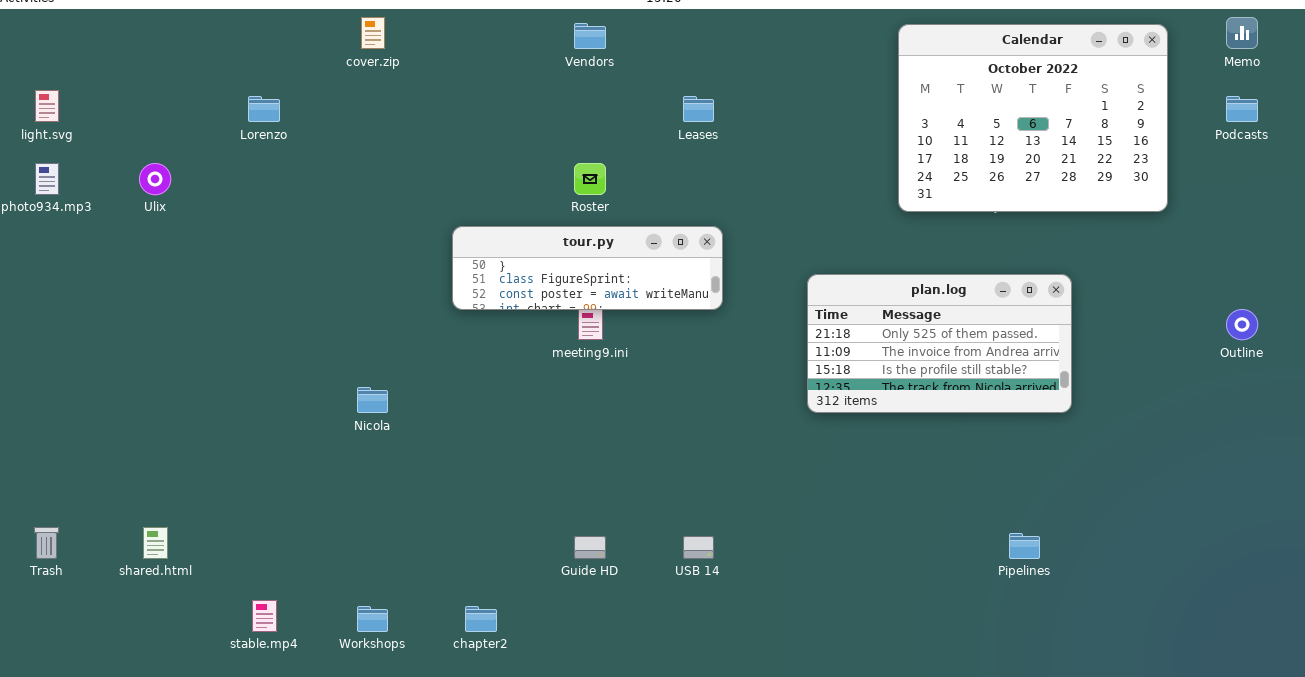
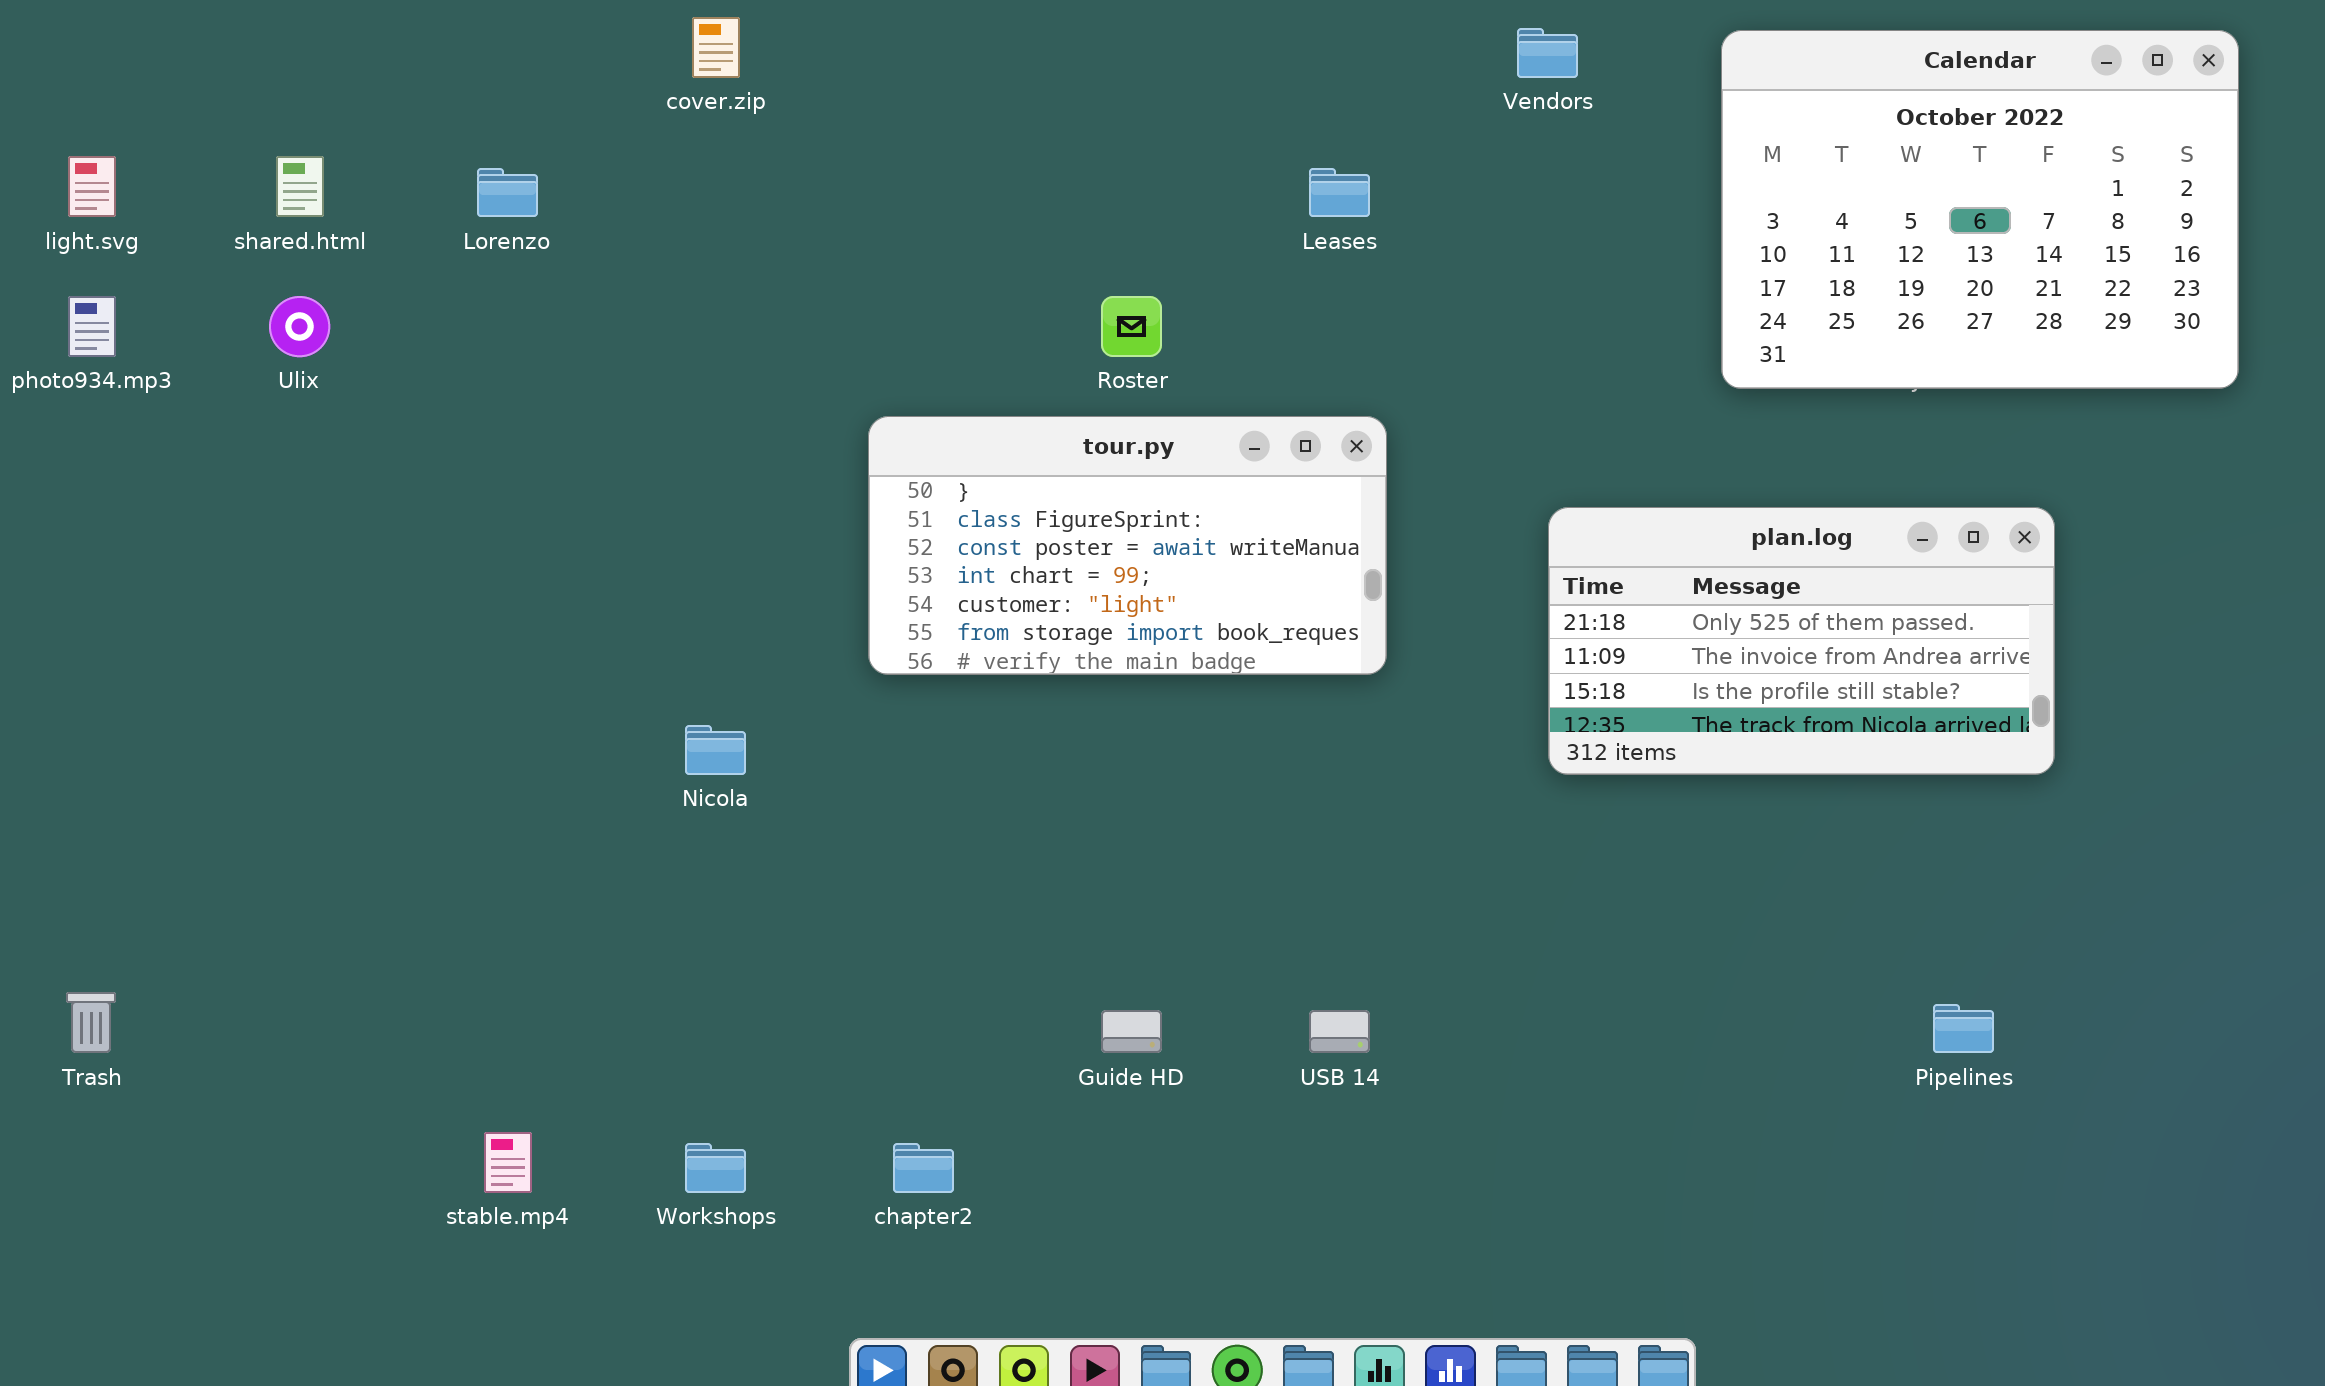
Vendors: [574,23,606,49] -> [1517,28,1578,78], moved
tour.py: [452,226,723,310] -> [868,416,1387,675], resized
shared.html: [143,527,168,559] -> [276,156,324,217], moved

